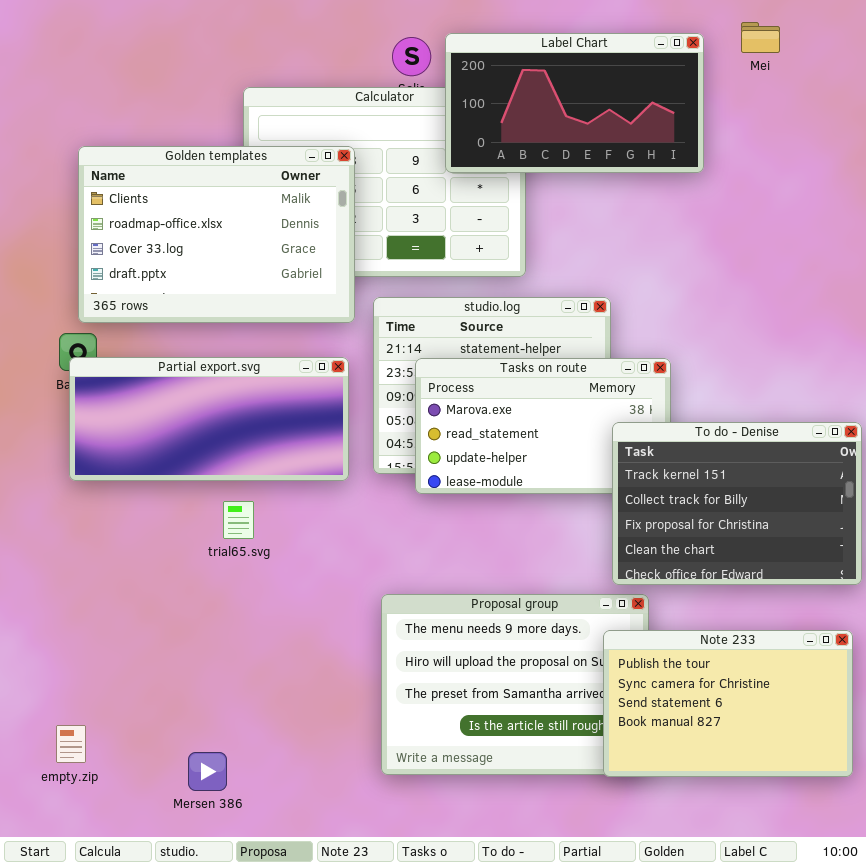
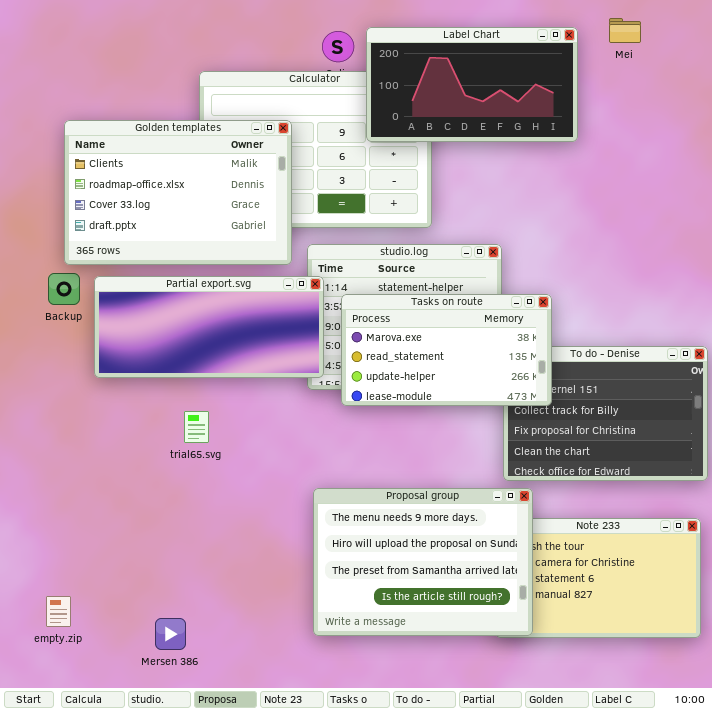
Partial export.svg: [69,357,349,481] -> [94,276,324,378], moved
Tasks on route: [415,358,671,494] -> [341,294,552,406], raised
Proposal group: [381,594,649,775] -> [313,488,533,636], raised

